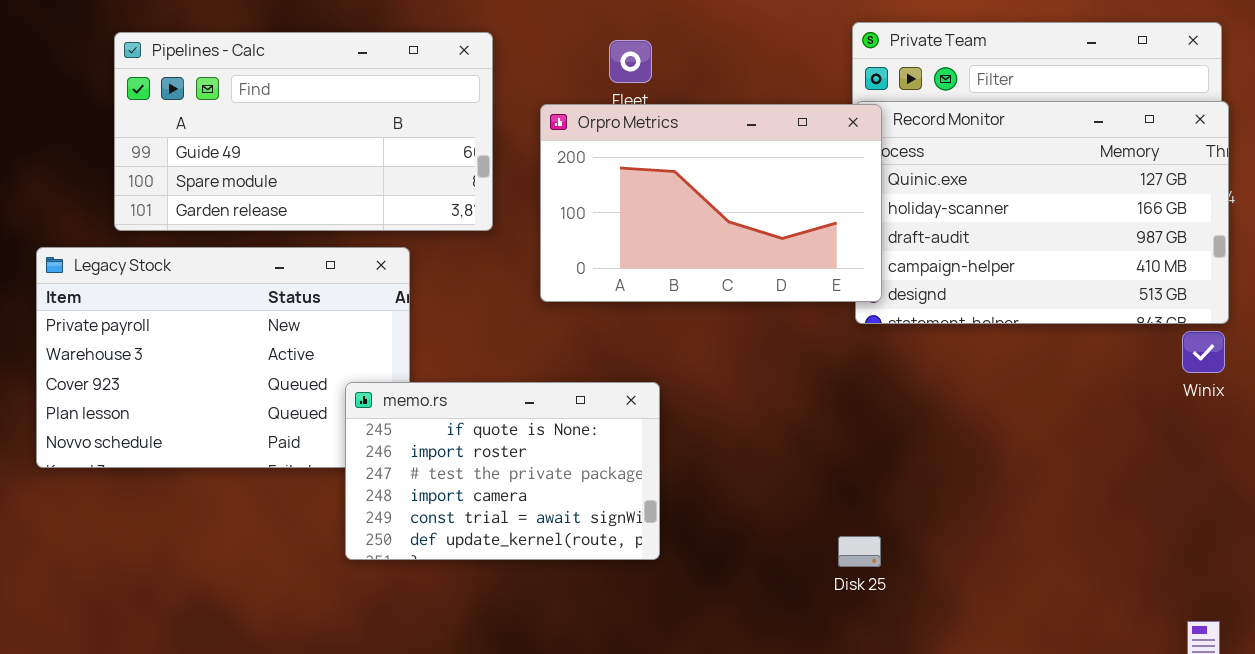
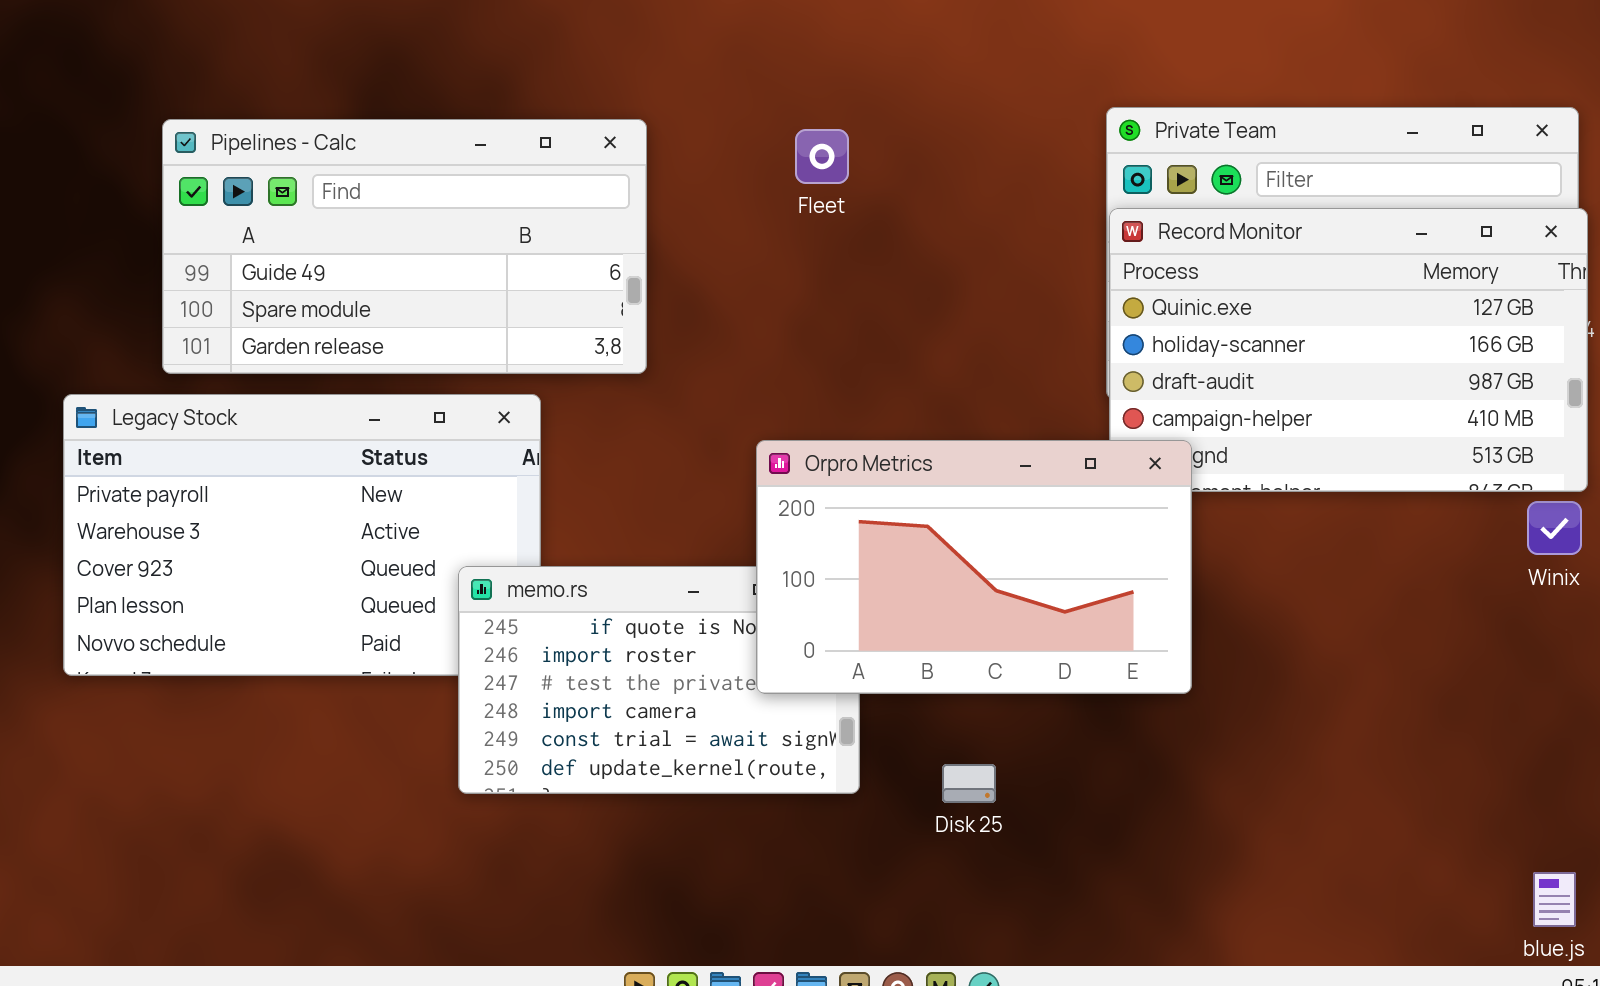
Orpro Metrics: [540,104,882,302] -> [756,440,1192,694], moved
Disk 25: [838,536,881,567] -> [942,764,996,803], moved

